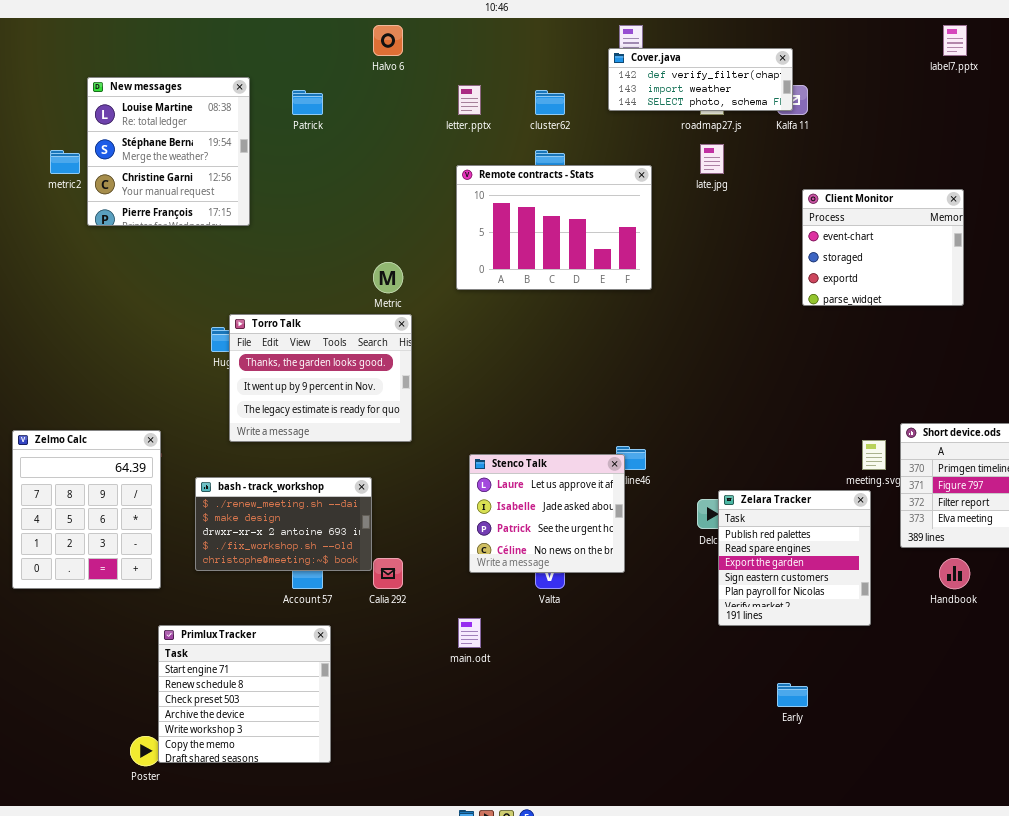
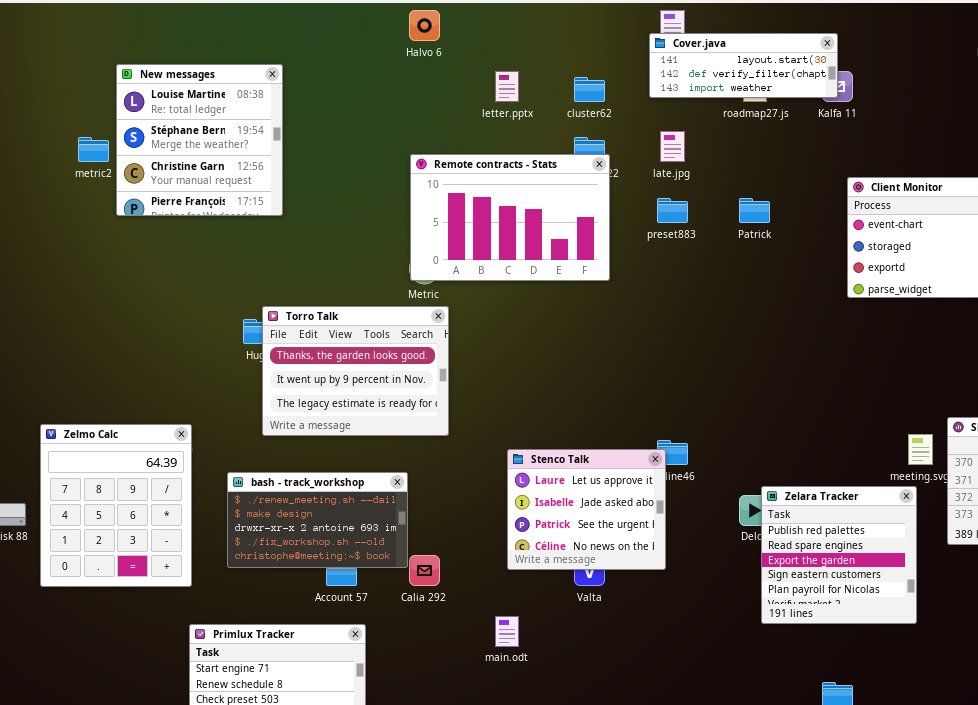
Cover.java: [608,48,793,111] -> [649,33,838,98], scrolled up 1 row
Patrick: [292,90,323,115] -> [739,198,770,223], moved
late.jpg: [700,144,724,174] -> [660,131,685,162], moved
Remote contracts - Stats: [456,165,652,290] -> [410,154,610,281], moved

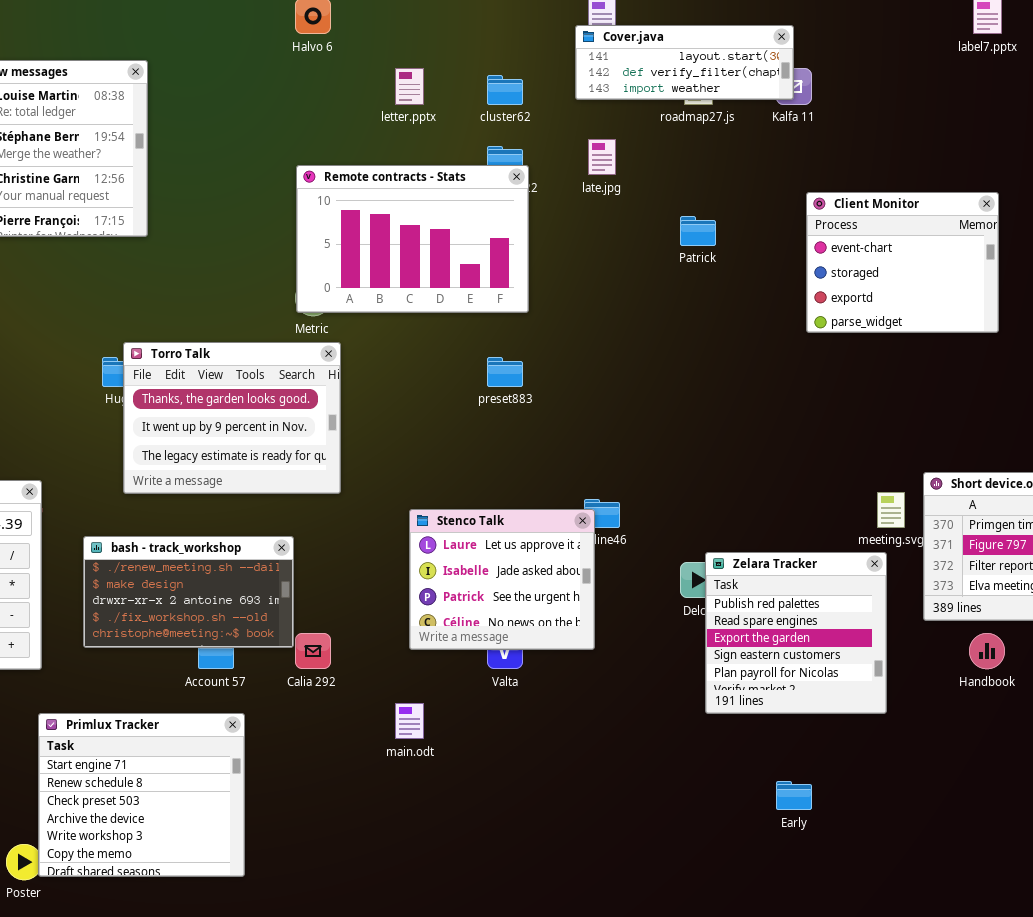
preset883: [657,198,688,223] -> [487,357,523,387], moved

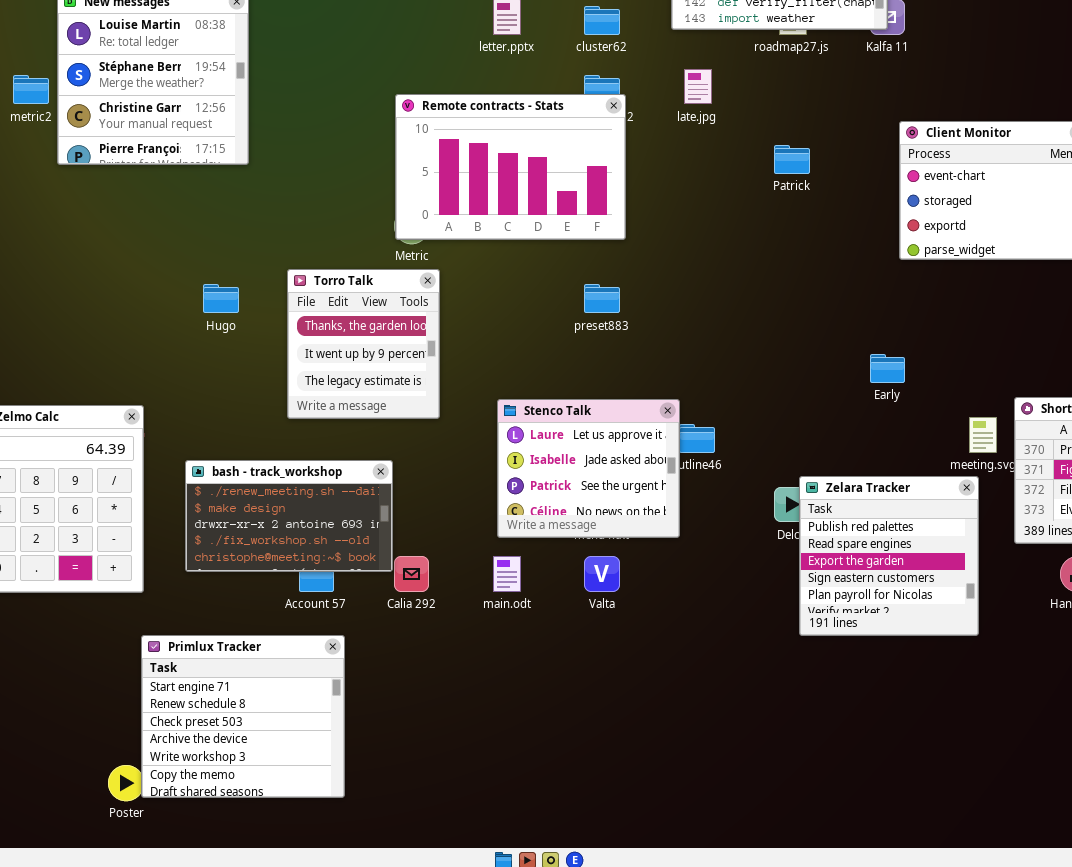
Torro Talk: [123,342,341,494] -> [287,269,440,419], resized
Stenco Talk: [409,509,595,650] -> [497,399,680,538], moved
main.odt: [395,703,424,739] -> [493,556,521,592], moved
Early: [776,781,812,810] -> [870,354,905,383], moved

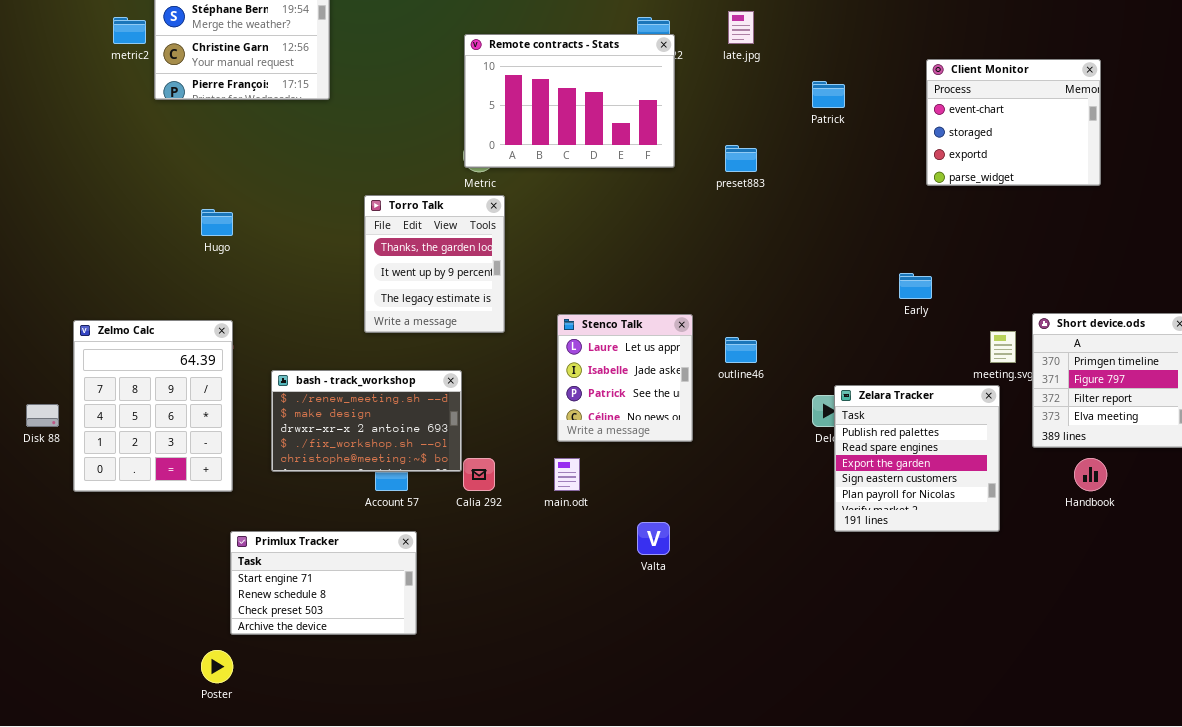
Hugo: [203,284,239,313] -> [201,209,233,236], moved
preset883: [584,284,620,313] -> [725,145,757,172], moved
Stenco Talk: [497,399,680,538] -> [557,314,693,442], resized
Valta: [584,556,620,592] -> [637,522,670,555], moved
Primlux Tracker: [141,635,345,798] -> [230,531,417,635], resized

